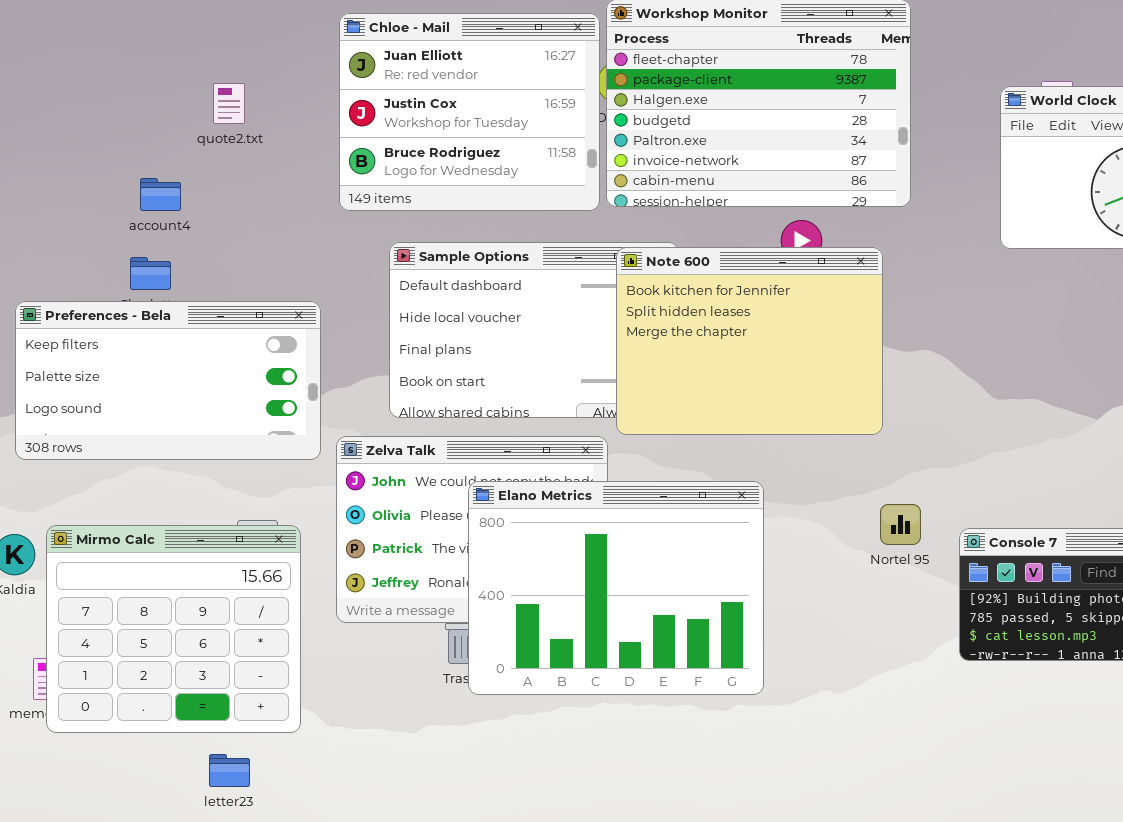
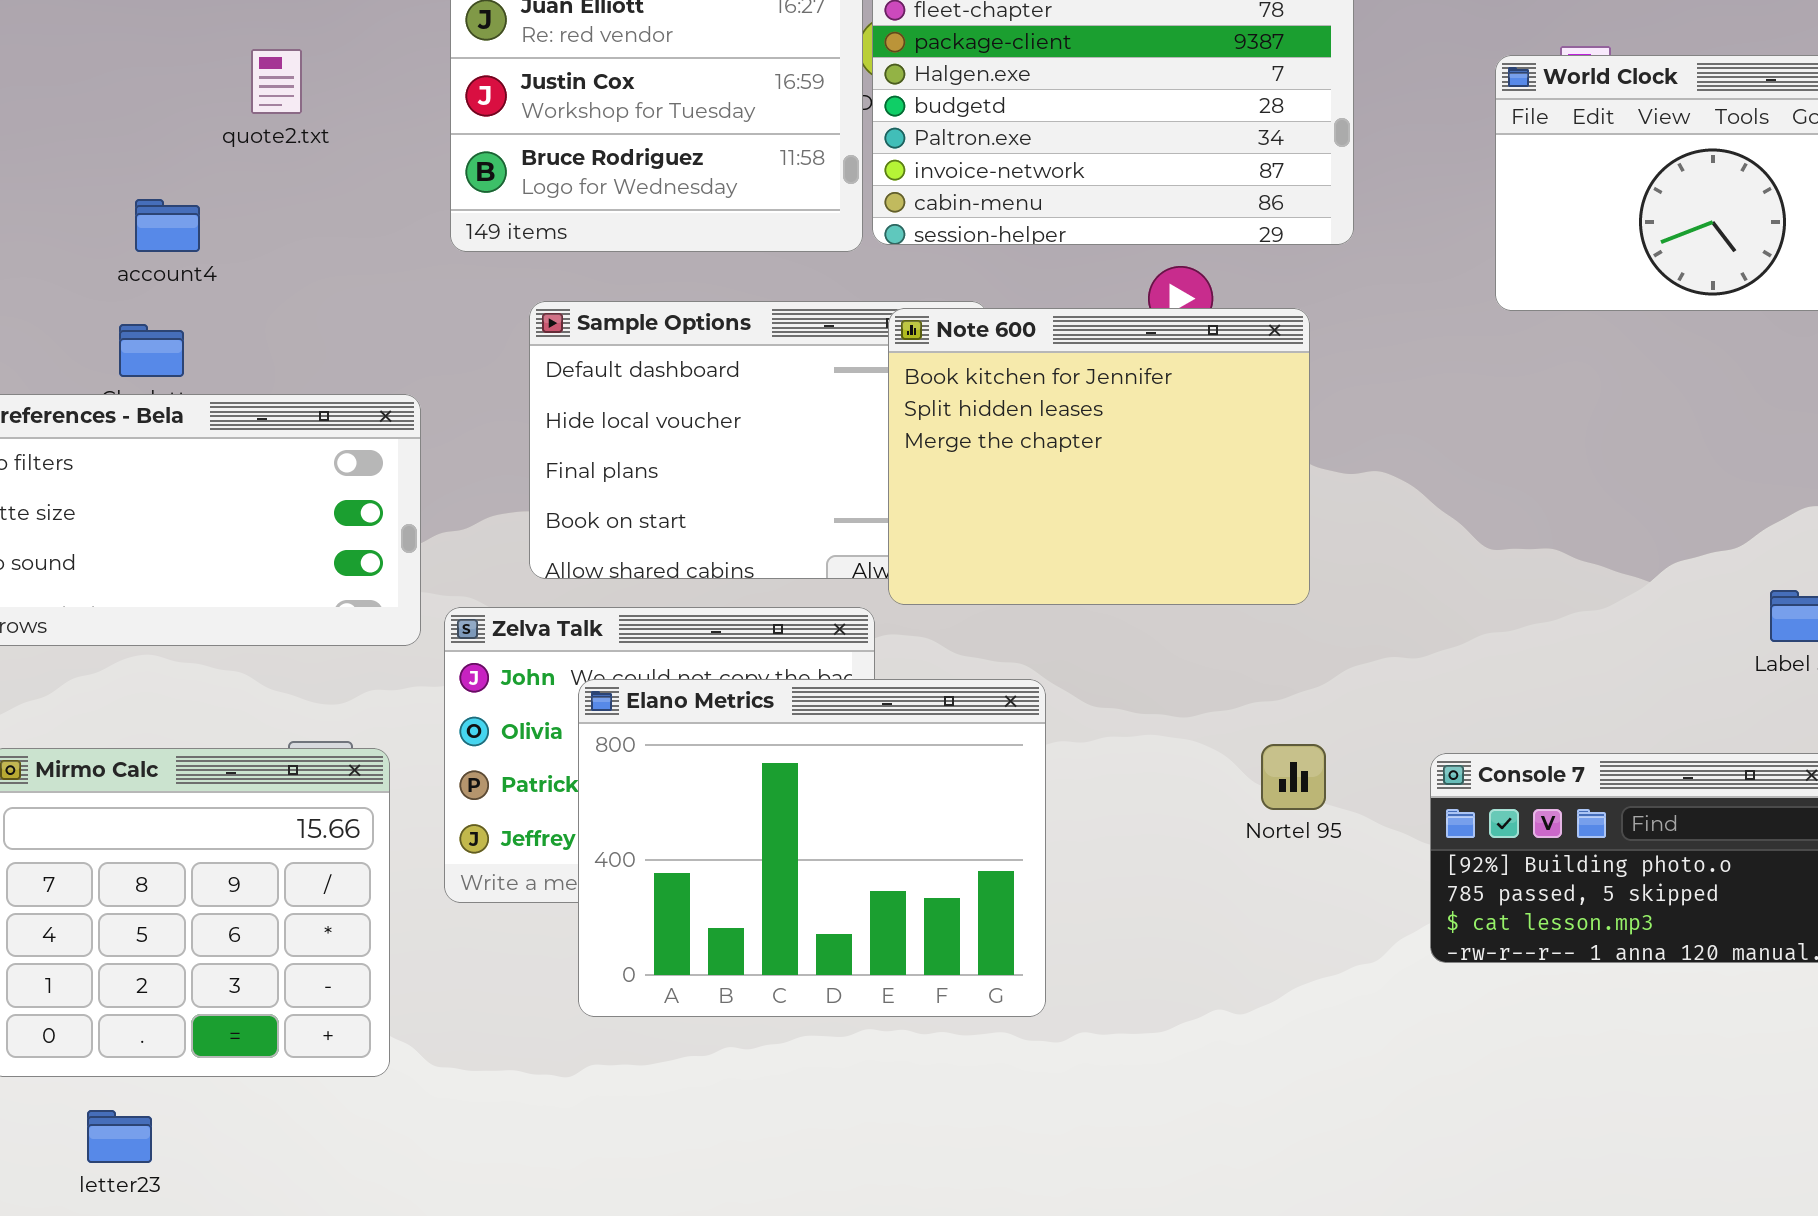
Elano Metrics: [468,481,764,695] -> [578,679,1046,1017], moved
Nortel 95: [880,504,921,545] -> [1261,744,1326,810], moved
letter23: [209,754,250,787] -> [87,1110,152,1163], moved

